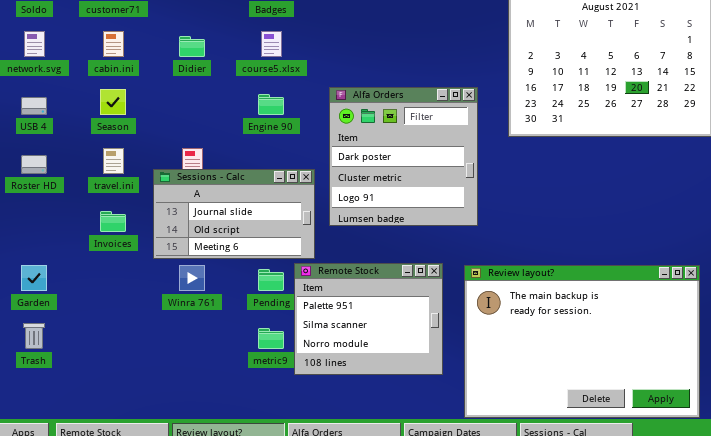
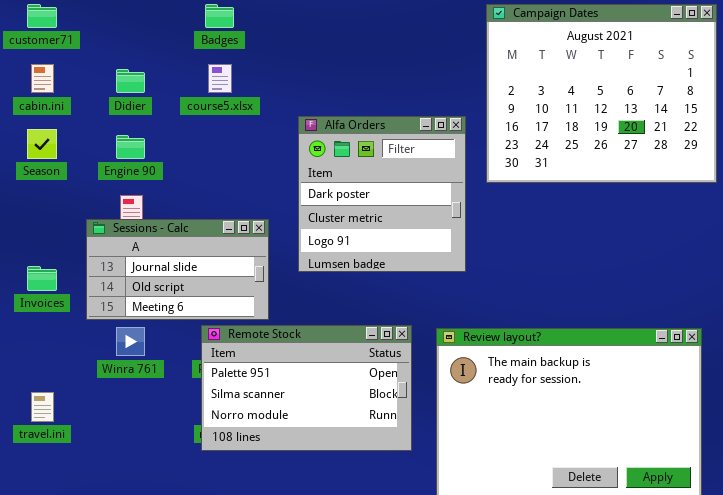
Alfa Orders: [329,87,478,226] -> [298,116,466,272], moved
Engine 90: [258,94,284,115] -> [116,135,145,159], moved
travel.ini: [103,148,124,174] -> [31,392,54,422], moved
Remote Stock: [294,263,443,375] -> [201,325,412,451], resized

